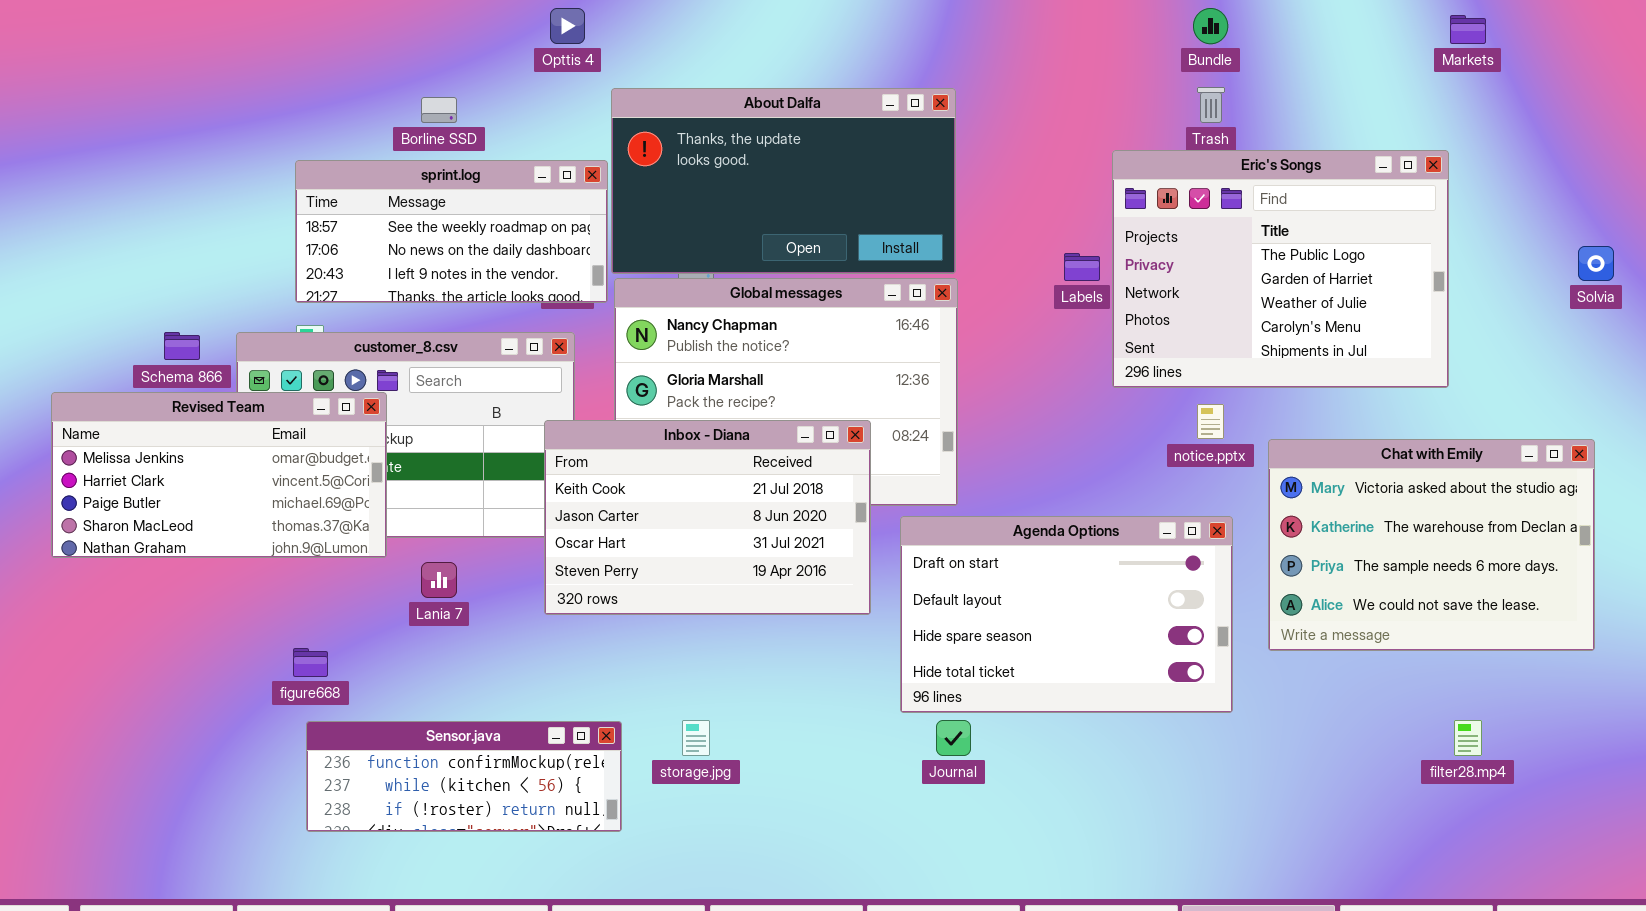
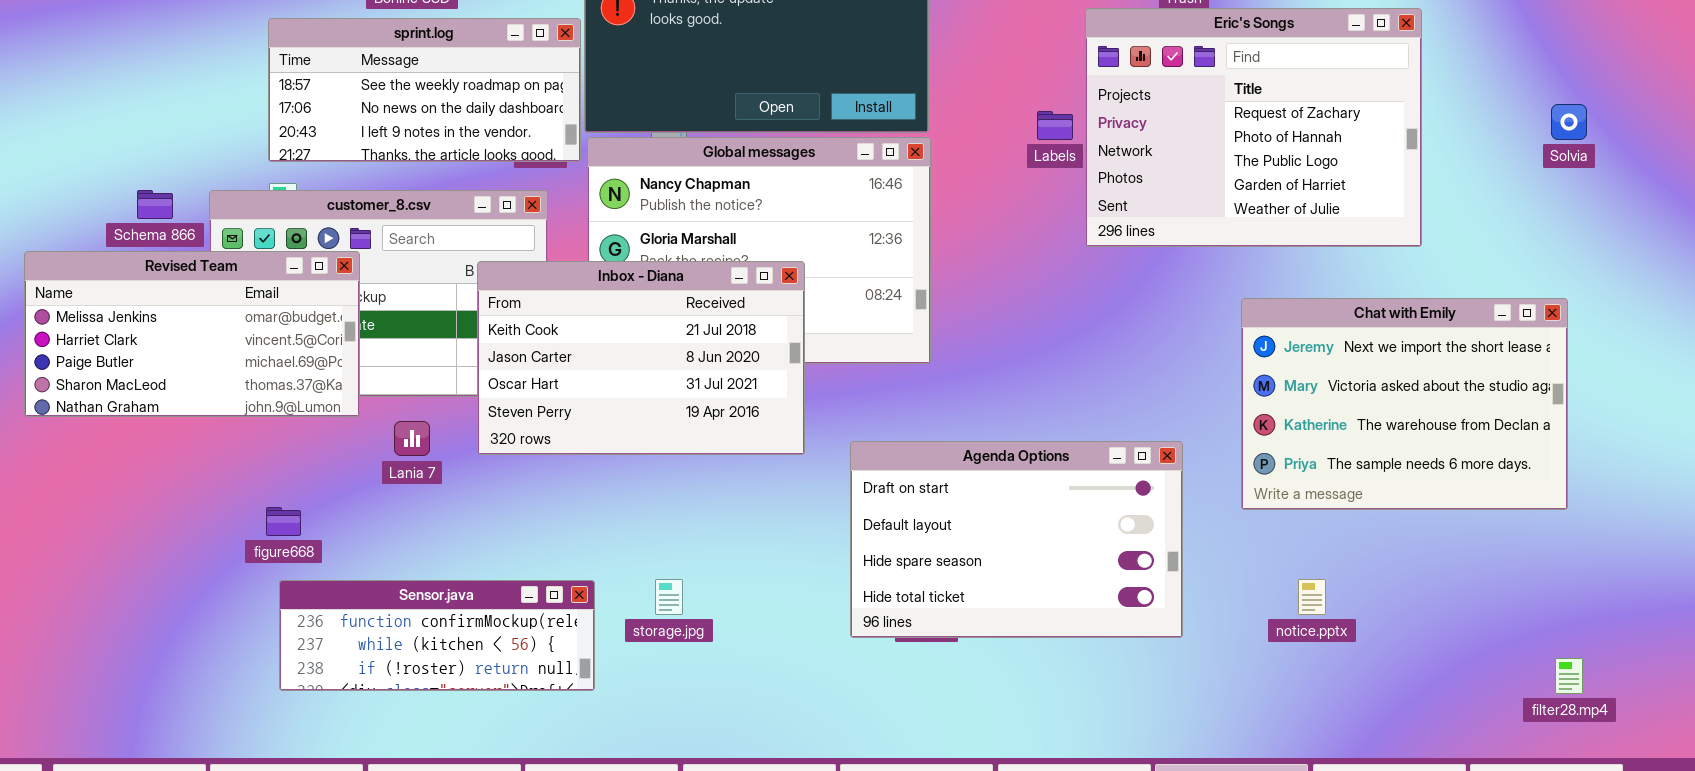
Eric's Songs: [1112,150,1449,388] -> [1085,8,1422,247], scrolled up 2 rows
notice.pptx: [1197,404,1224,439] -> [1298,579,1326,615], moved
Inbox - Diana: [544,420,871,615] -> [477,261,805,455], moved
Chat with Emily: [1268,439,1595,651] -> [1241,298,1568,510], scrolled up 1 row
Agenda Options: [900,516,1233,713] -> [850,441,1183,638], moved
filter28.mp4: [1454,720,1482,756] -> [1555,658,1583,694], moved

